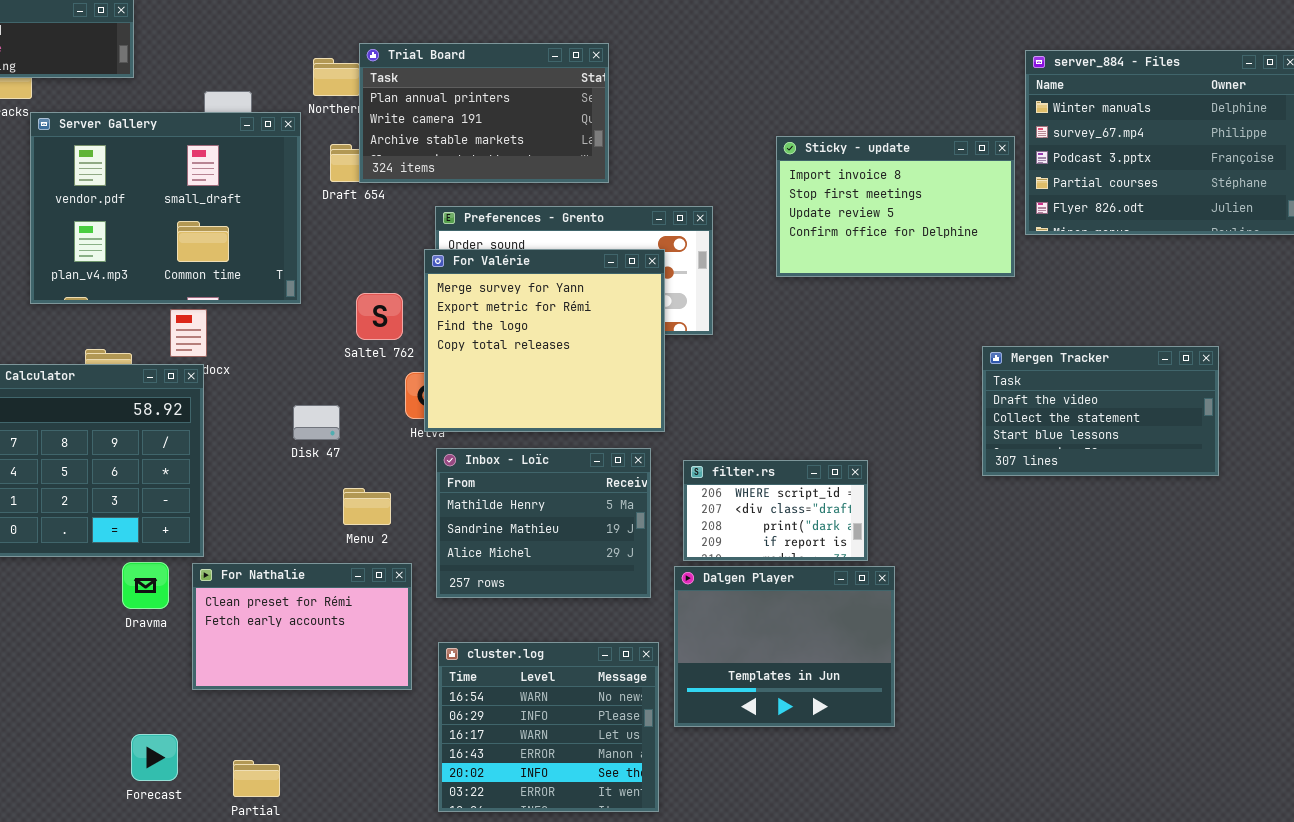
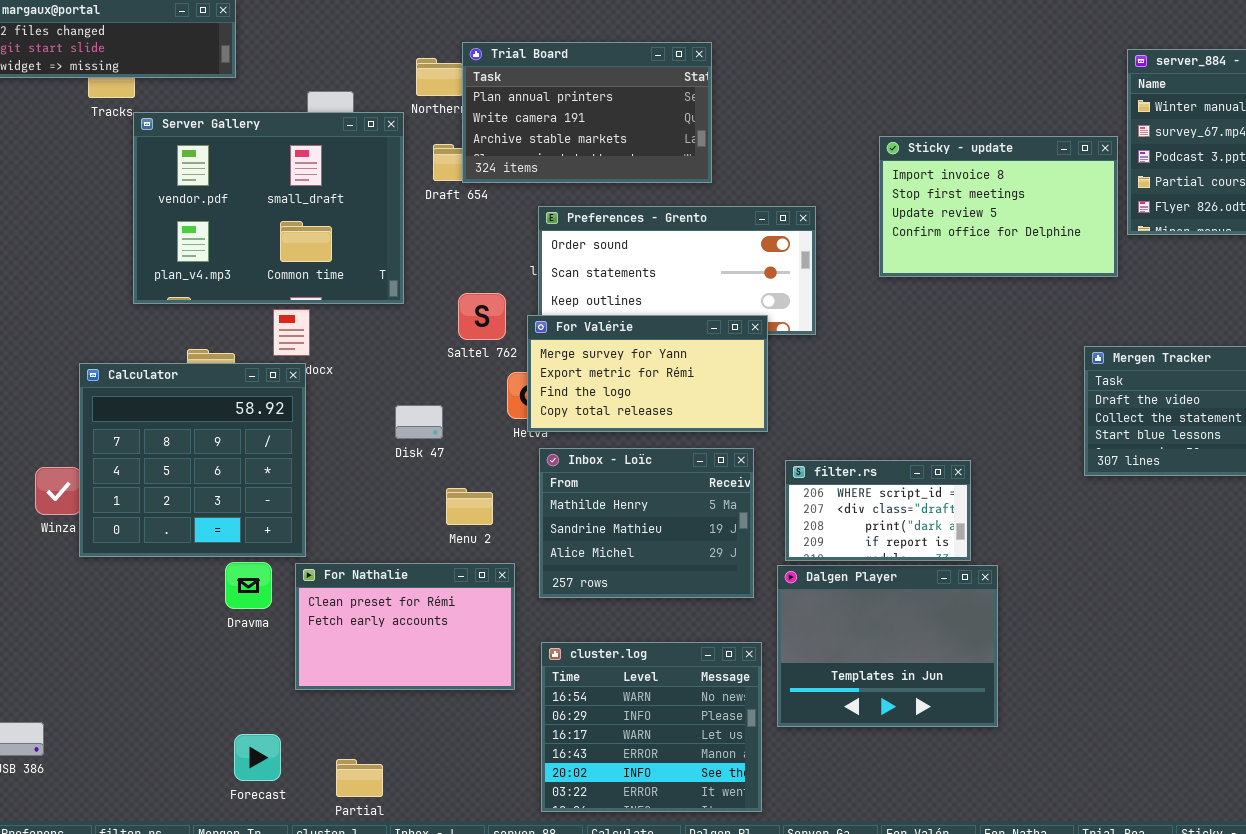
For Valérie: [424,249,665,432] -> [527,315,768,432], resized

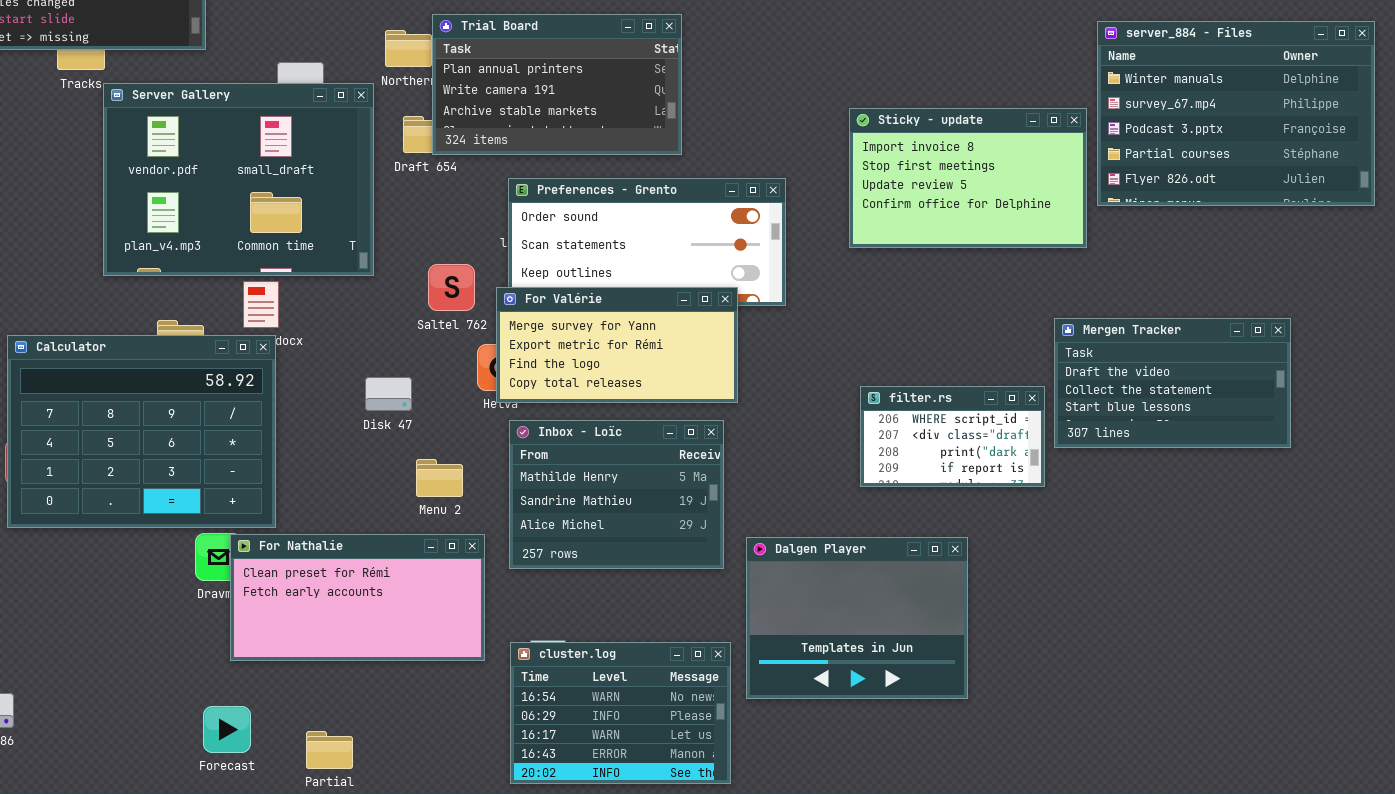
Calculator: [79,363,306,557] -> [7,335,276,528], resized
filter.rs: [785,460,971,561] -> [860,386,1045,487], moved
For Nathalie: [295,563,515,690] -> [230,534,485,661], resized
cluster.log: [541,642,762,812] -> [510,642,731,784], resized

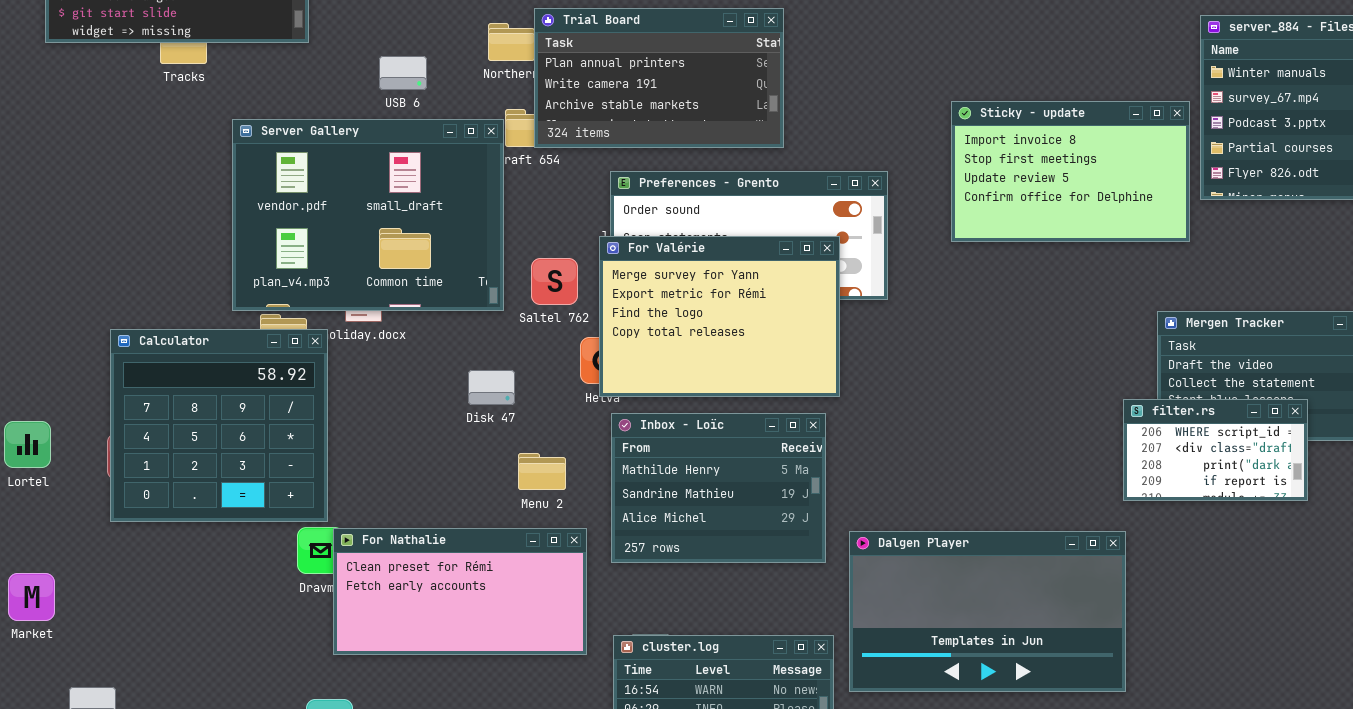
Server Gallery: [103,83,374,276] -> [232,119,504,311], moved
For Valérie: [496,287,738,403] -> [599,236,840,397], resized
Calculator: [7,335,276,528] -> [110,329,328,522], resized
filter.rs: [860,386,1045,487] -> [1123,399,1308,501], moved
Dalgen Player: [746,537,968,699] -> [849,531,1126,692], resized

